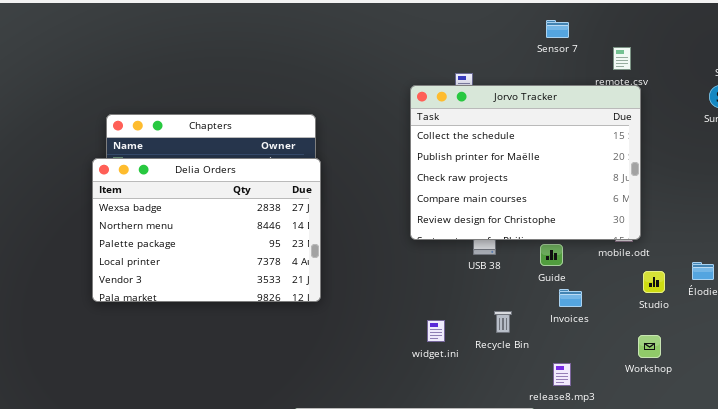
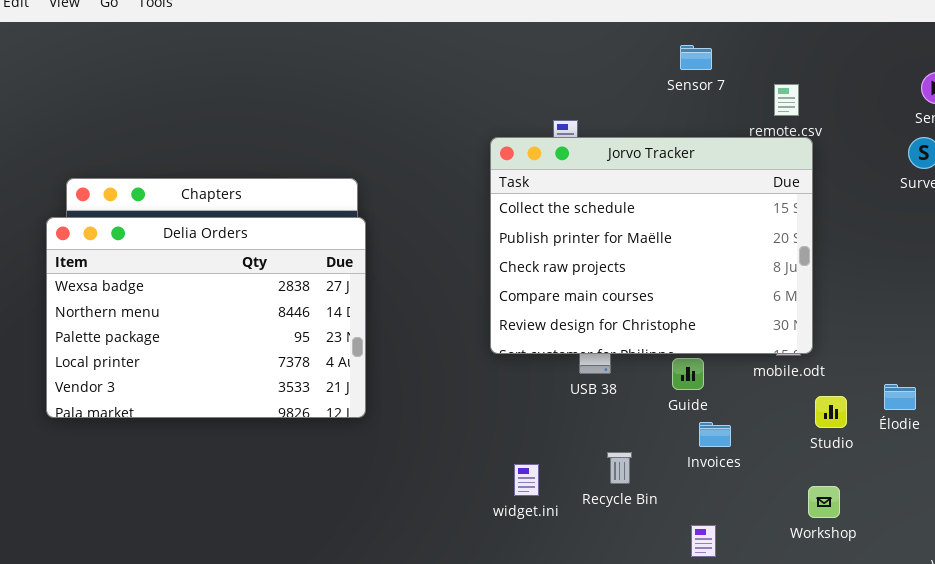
Delia Orders: [92,158,321,302] -> [46,217,366,418], moved

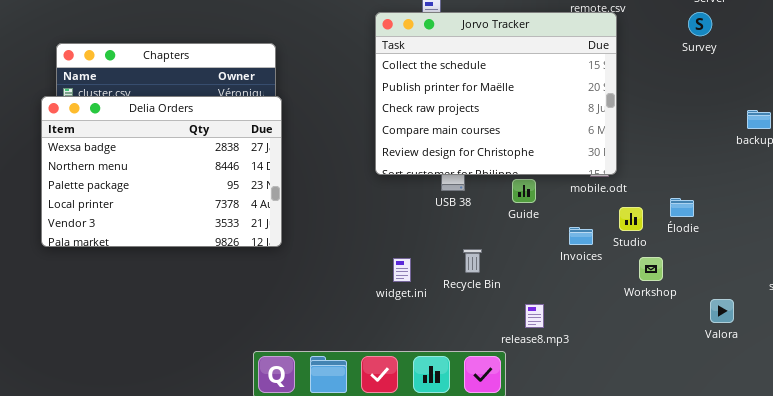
Delia Orders: [46,217,366,418] -> [41,96,282,247], moved
Invoices: [699,422,731,447] -> [569,227,593,245], moved
Workshop: [808,486,840,518] -> [639,257,663,281], moved

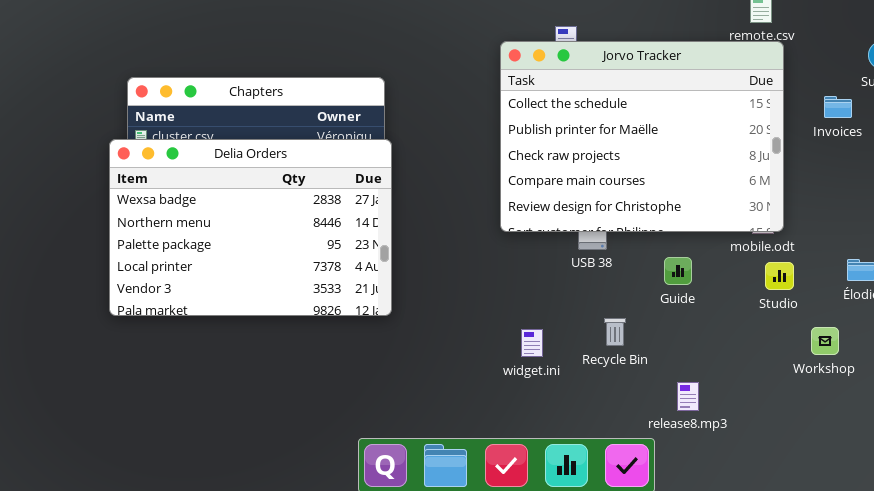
Guide: [512,179,536,203] -> [664,257,692,285], moved
Studio: [619,207,643,231] -> [765,262,794,290], moved
Invoices: [569,227,593,245] -> [824,96,852,118], moved

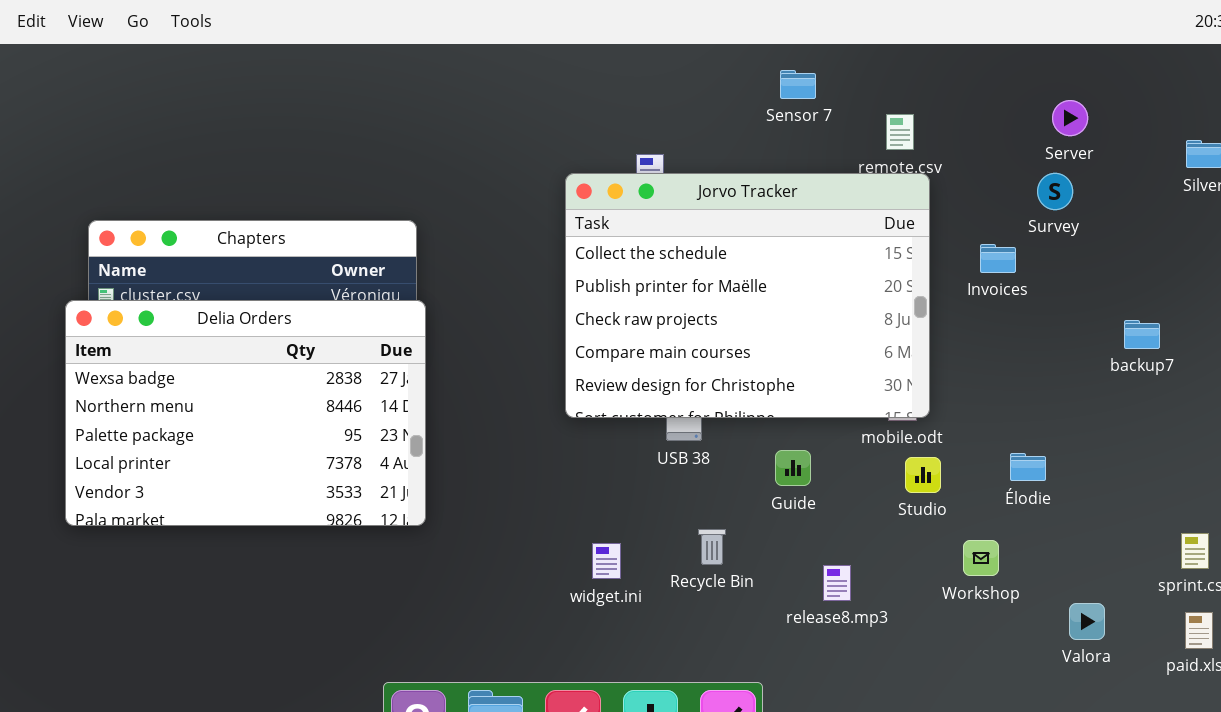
release8.mp3: [677,382,699,411] -> [823,565,851,601], moved

